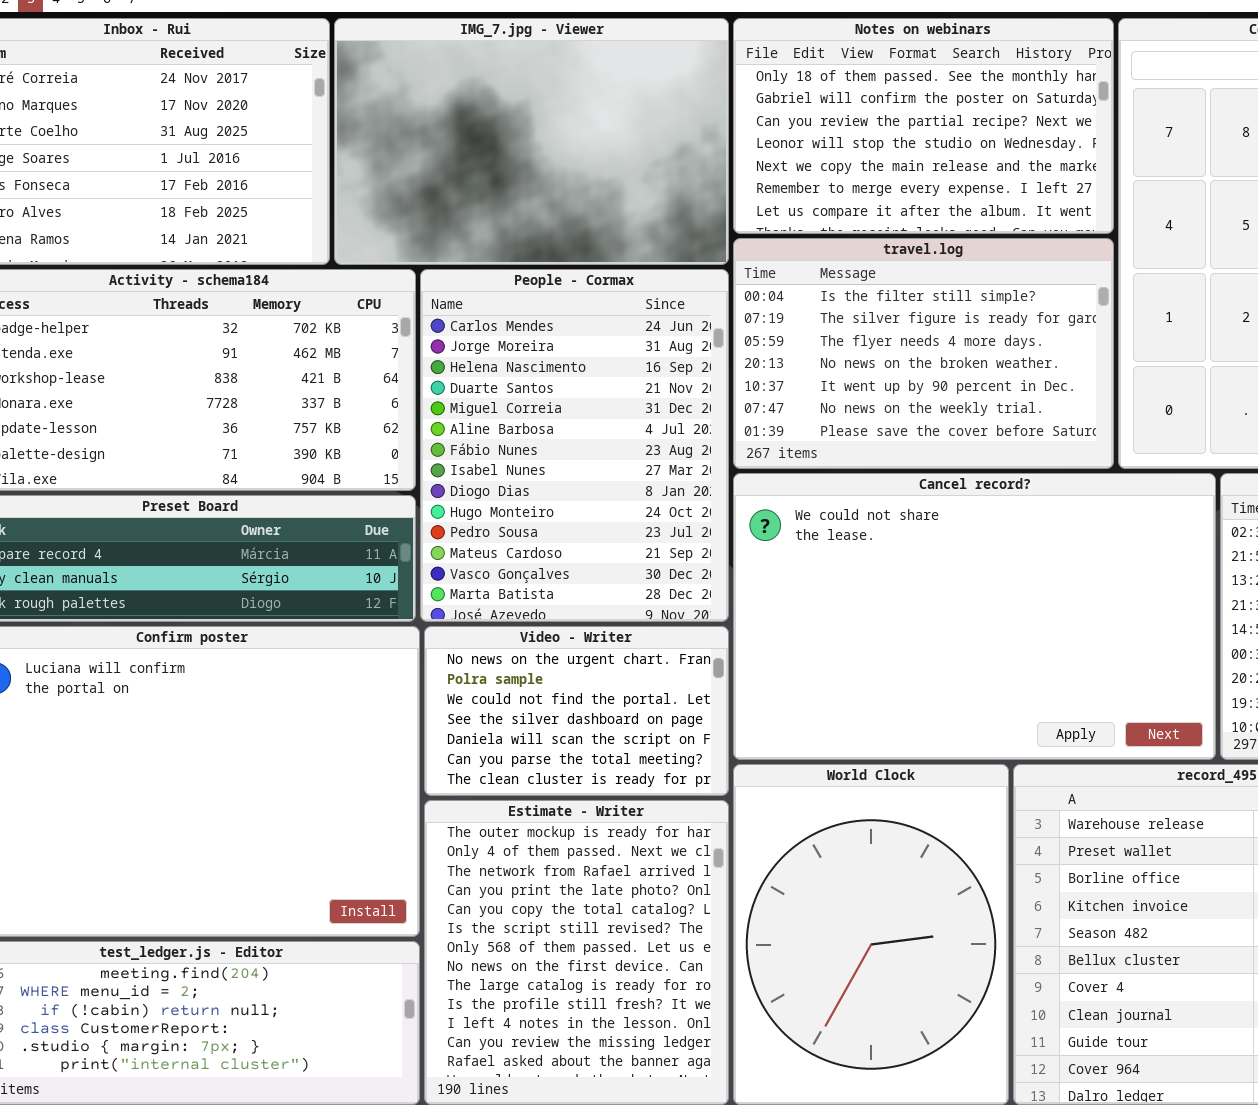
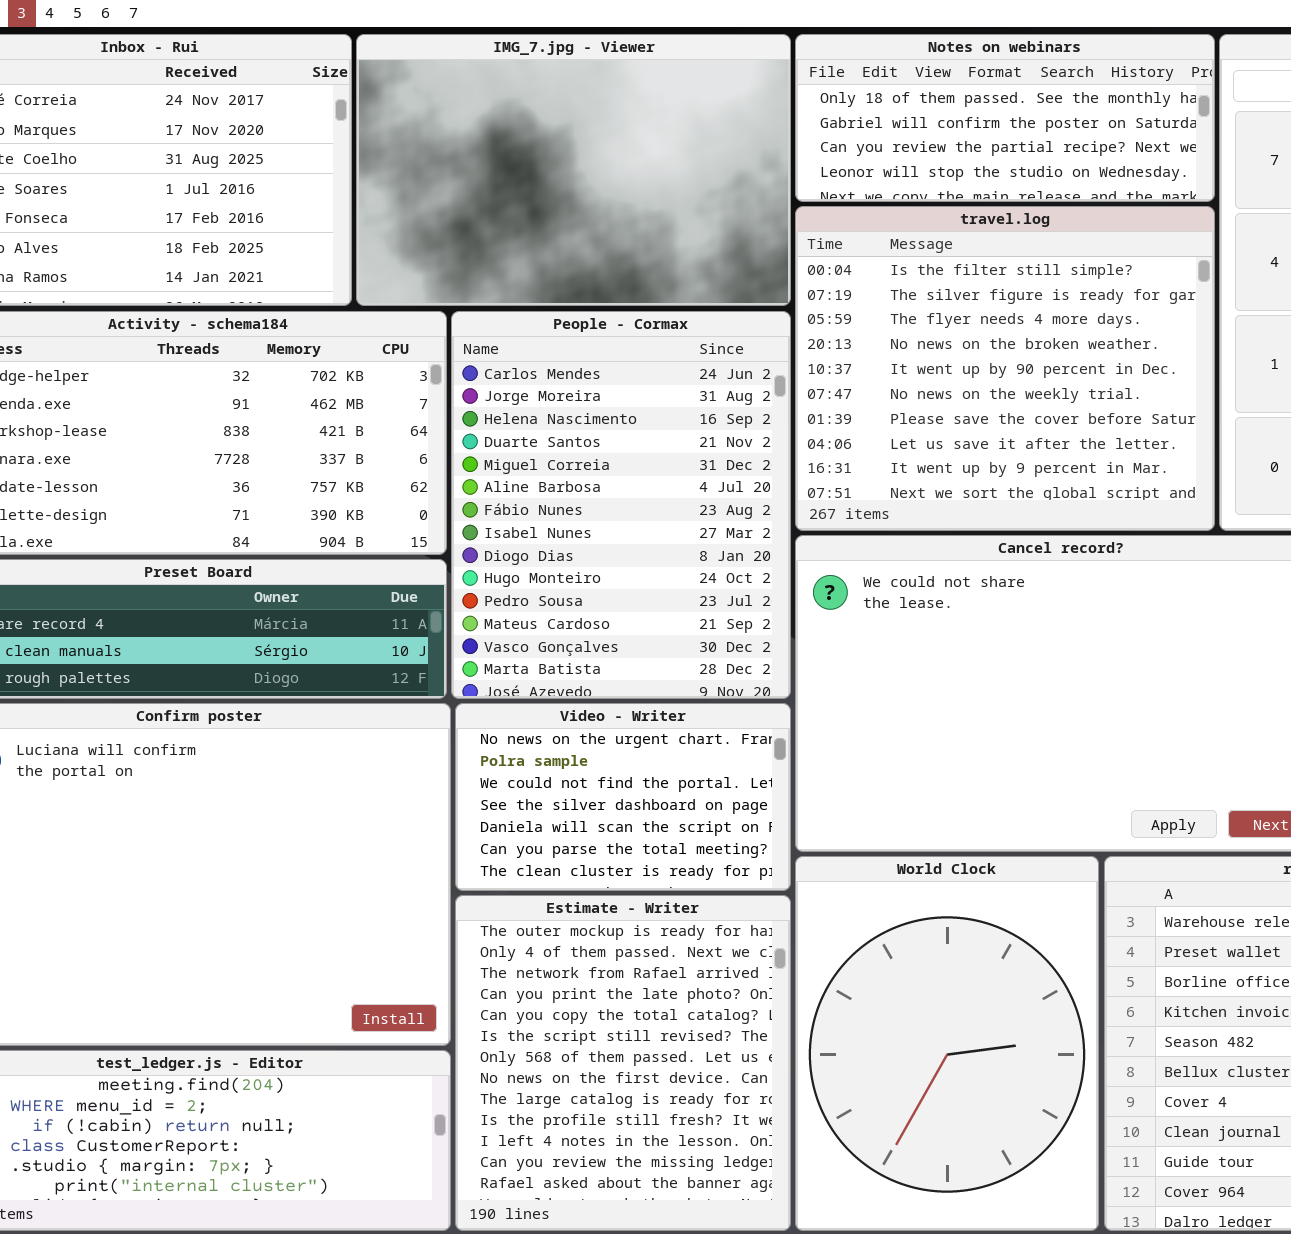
Notes on webinars: [733,18,1114,234] -> [795,34,1215,202], resized
travel.log: [733,238,1114,469] -> [795,206,1215,531], resized

